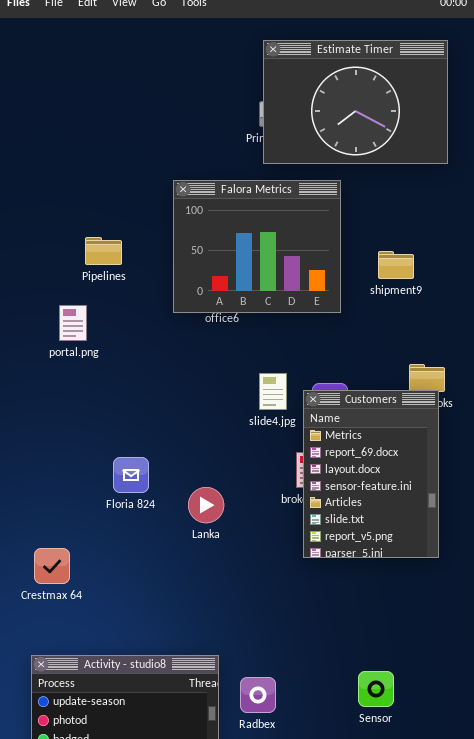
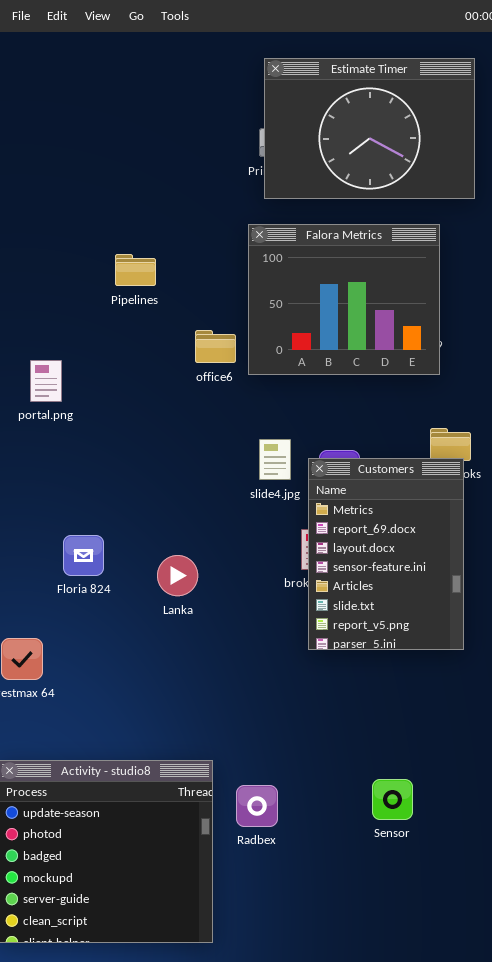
Falora Metrics: [173,180,341,313] -> [248,224,440,375], moved
Pipelines: [85,237,122,265] -> [115,254,156,286], moved
Floria 824: [113,457,149,493] -> [63,535,104,576], moved
Lanka: [188,487,224,523] -> [157,555,198,596], moved

